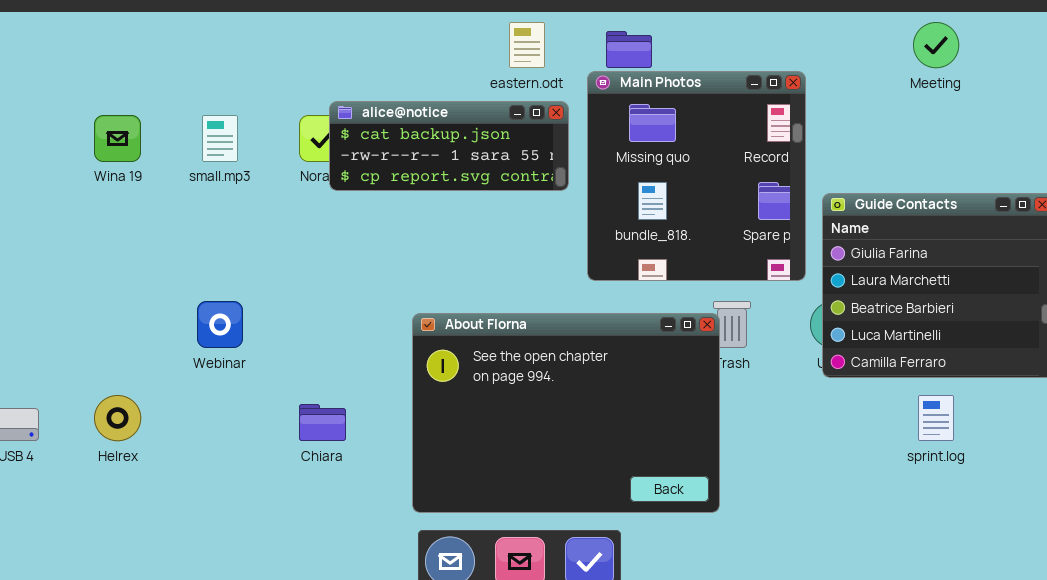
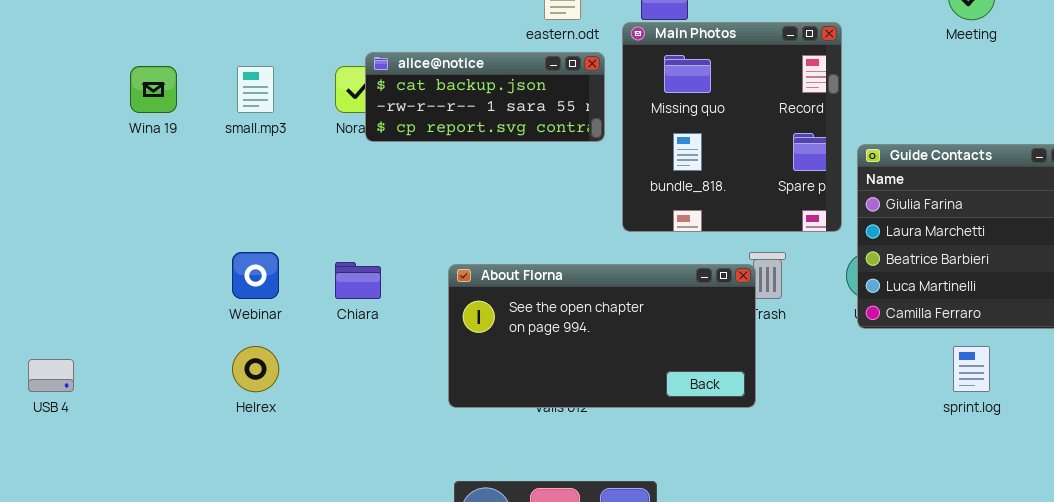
About Florna: [412,313,720,513] -> [448,264,756,408], resized
Helrex: [94,395,141,441] -> [232,346,279,392], moved
Chiara: [299,404,346,441] -> [335,262,381,299], moved

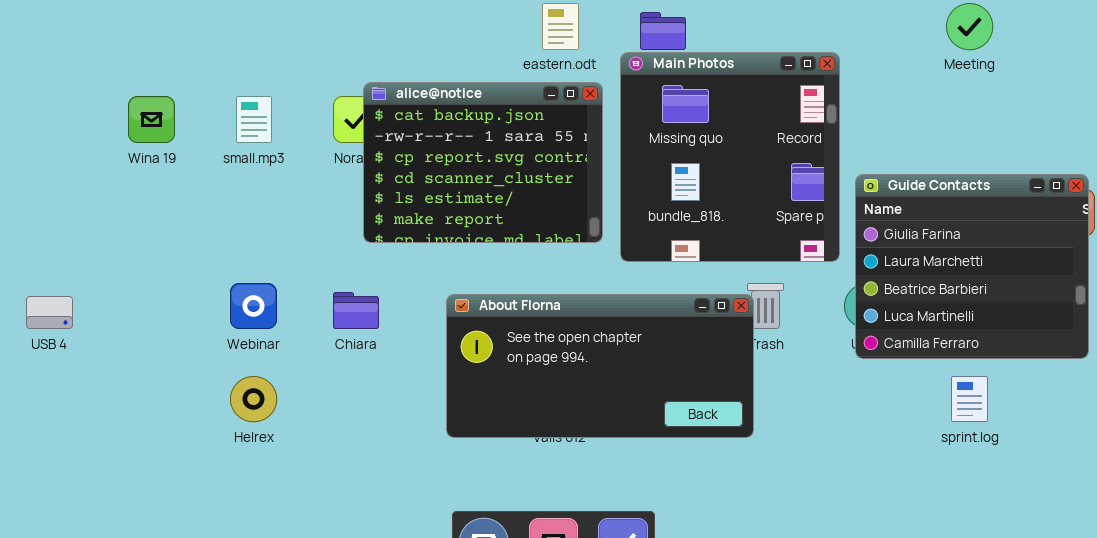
alice@notice: [365,52,605,142] -> [363,82,603,243], resized
USB 4: [28,359,74,392] -> [26,296,73,329], moved

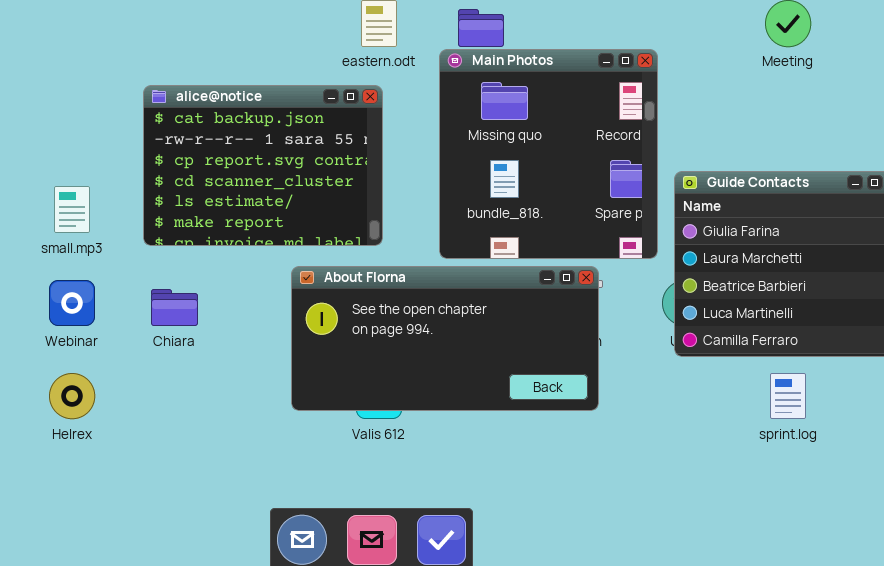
alice@notice: [363,82,603,243] -> [143,85,383,246], moved
small.mp3: [236,96,272,143] -> [54,186,90,233], moved
About Florna: [446,294,754,438] -> [291,266,599,411], moved

